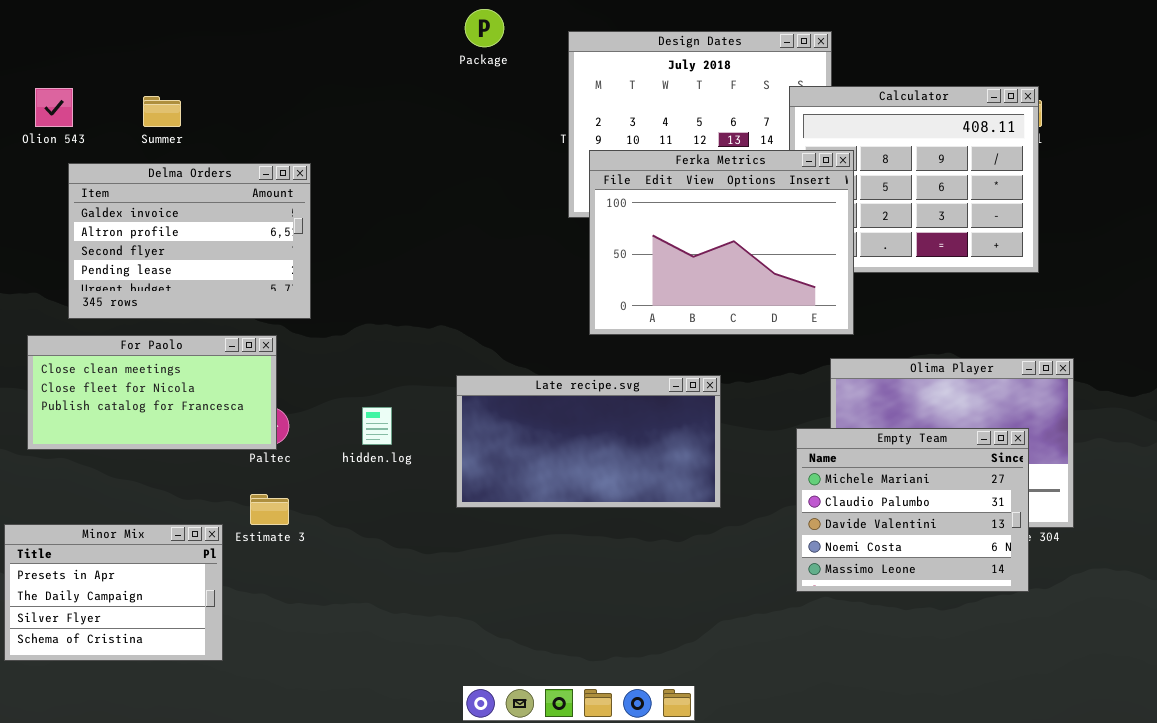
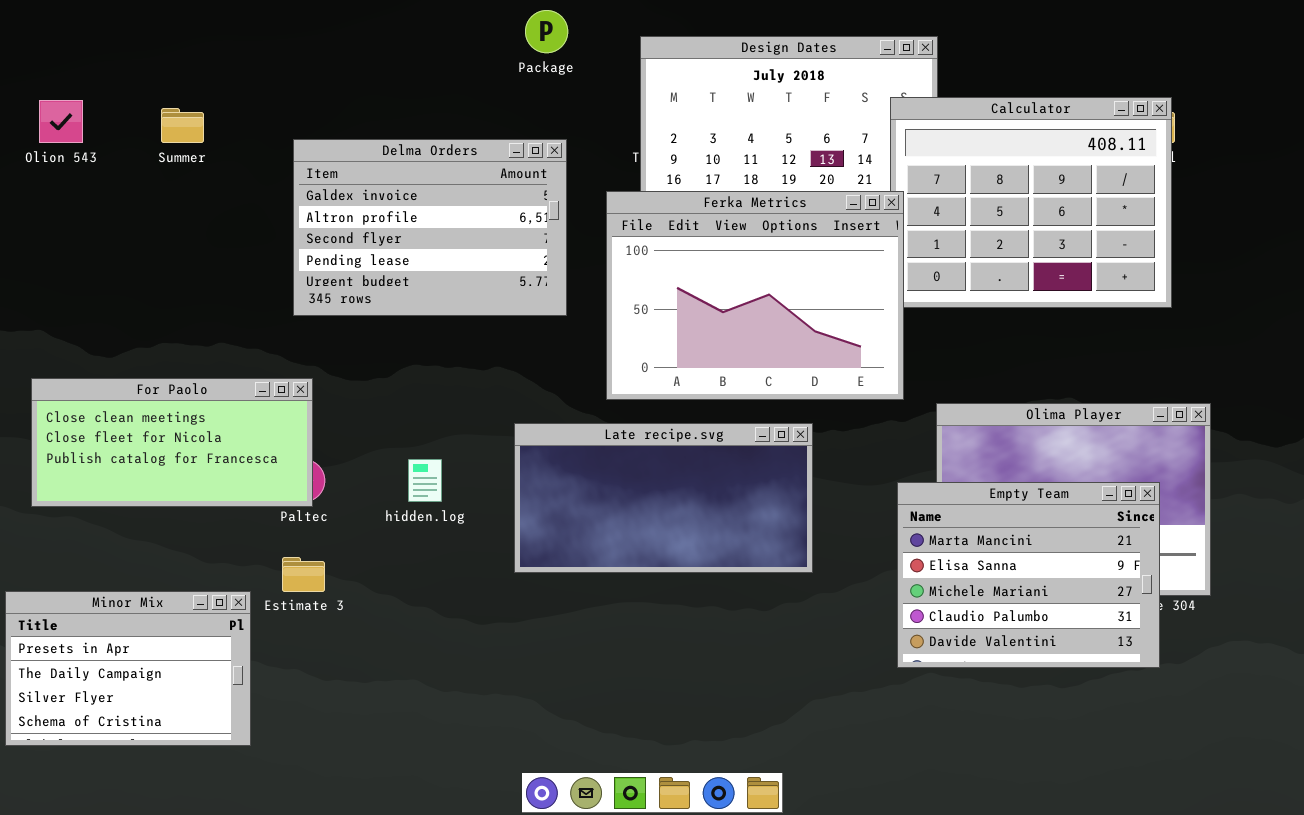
Ferka Metrics: [589,150,854,335] -> [606,191,904,400], moved
Delma Orders: [68,163,311,319] -> [293,139,567,316], moved
Empty Team: [796,428,1029,592] -> [897,482,1160,668], scrolled up 2 rows

